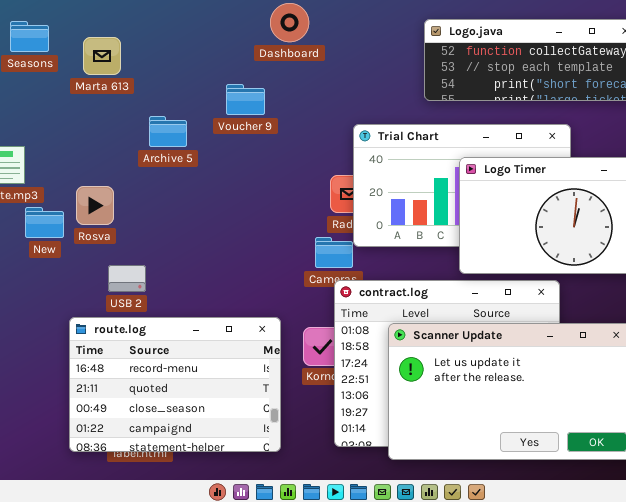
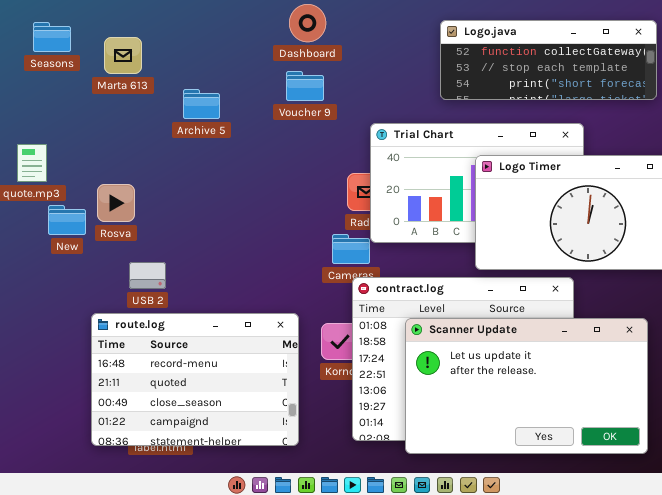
Voucher 9: [226,84,265,115] -> [286,71,324,101], moved
Archive 5: [149,116,187,147] -> [183,89,220,119], moved

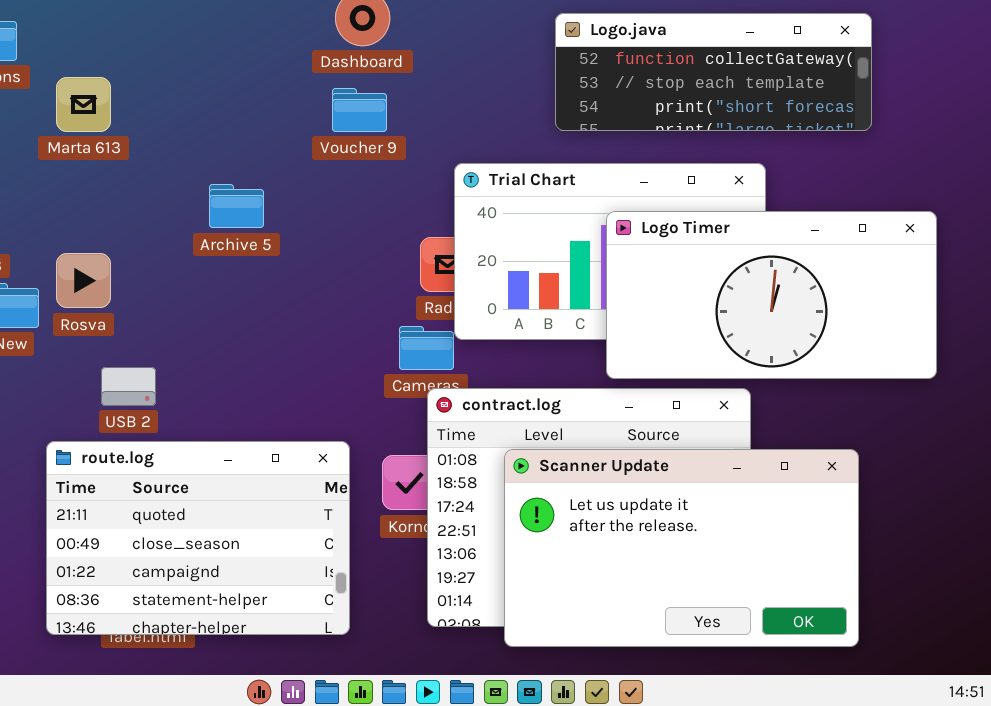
Marta 613: [104,37,142,74] -> [56,77,111,132], moved
Archive 5: [183,89,220,119] -> [209,184,264,228], moved
route.log: [91,313,299,446] -> [46,441,350,635], scrolled down 1 row

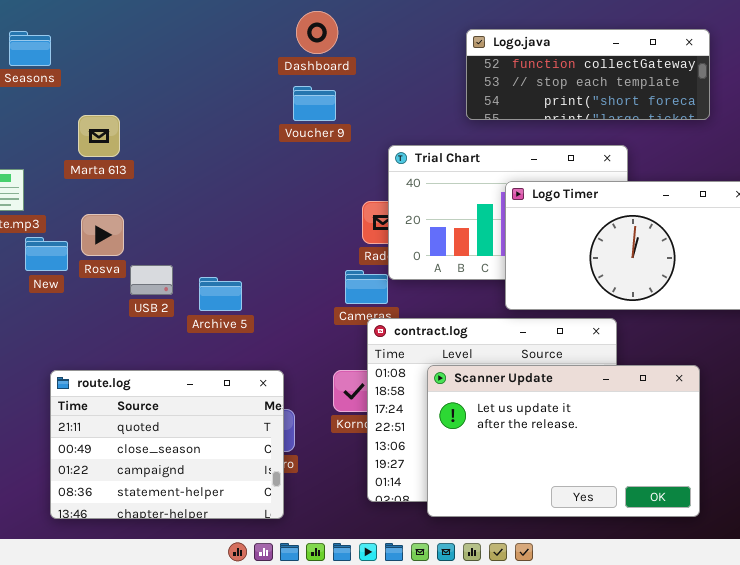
Marta 613: [56,77,111,132] -> [78,115,120,157], moved
Archive 5: [209,184,264,228] -> [199,277,242,311], moved
USB 2: [101,367,156,406] -> [130,265,173,295], moved
route.log: [46,441,350,635] -> [50,370,284,519], moved

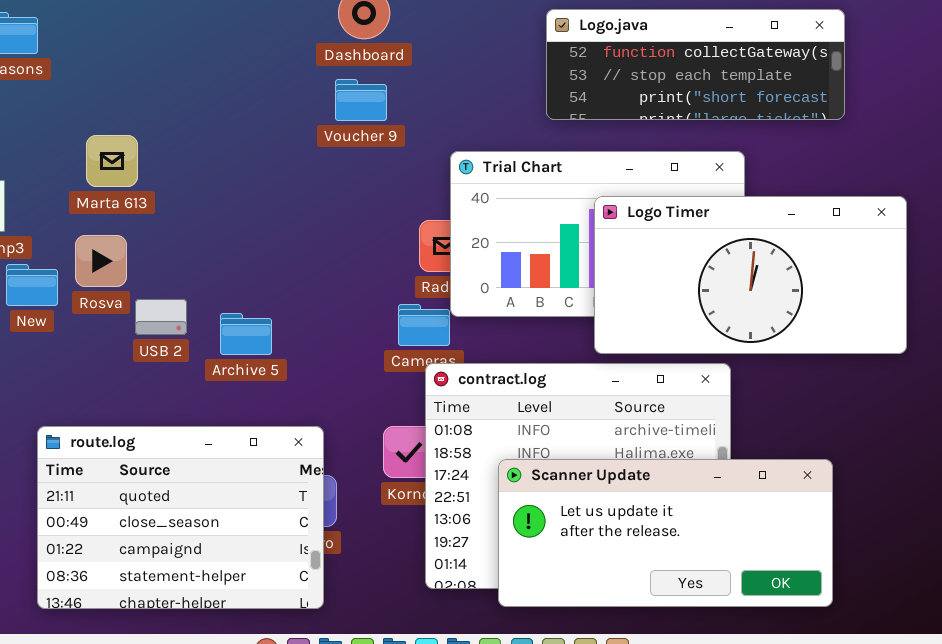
Marta 613: [78,115,120,157] -> [86,135,138,187], moved
Scanner Update: [427,365,700,517] -> [498,459,833,607], resized

